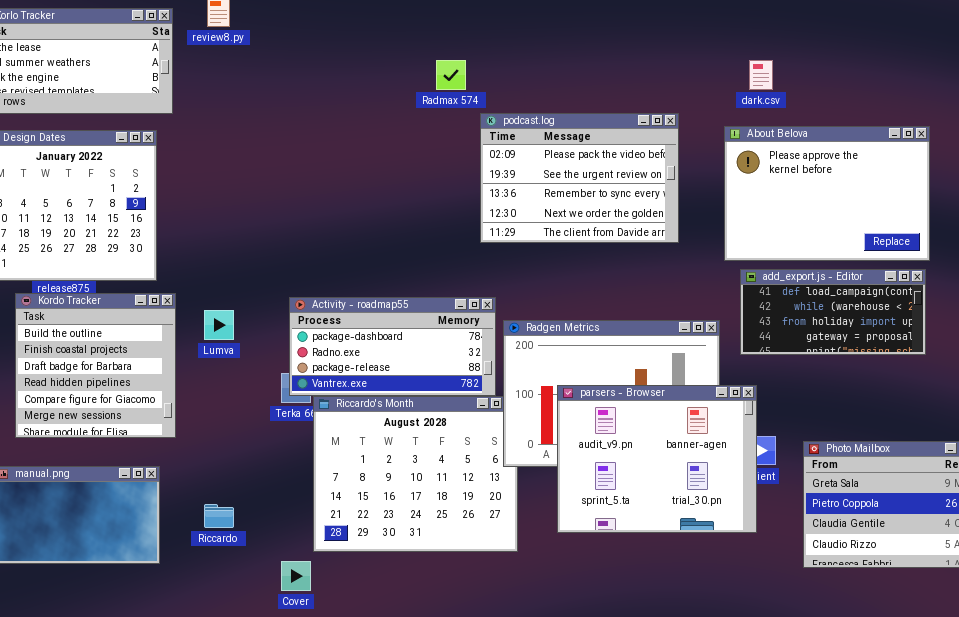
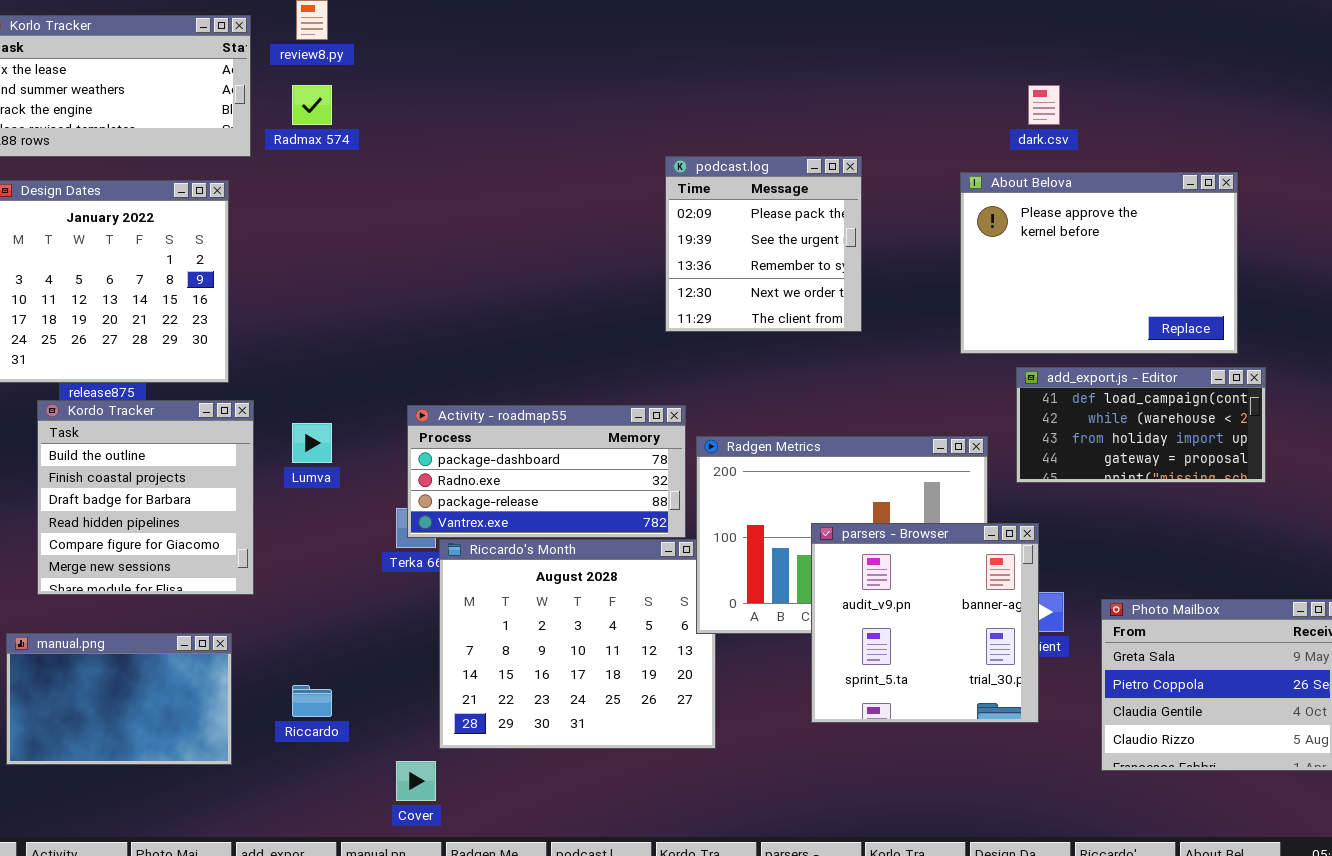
Radmax 574: [436,60,466,90] -> [292,85,332,125], moved
podcast.log: [480,113,679,243] -> [665,156,862,332], resized
About Belova: [724,126,930,261] -> [960,172,1238,354], moved
parsers - Browser: [557,385,757,533] -> [811,523,1039,723], resized

